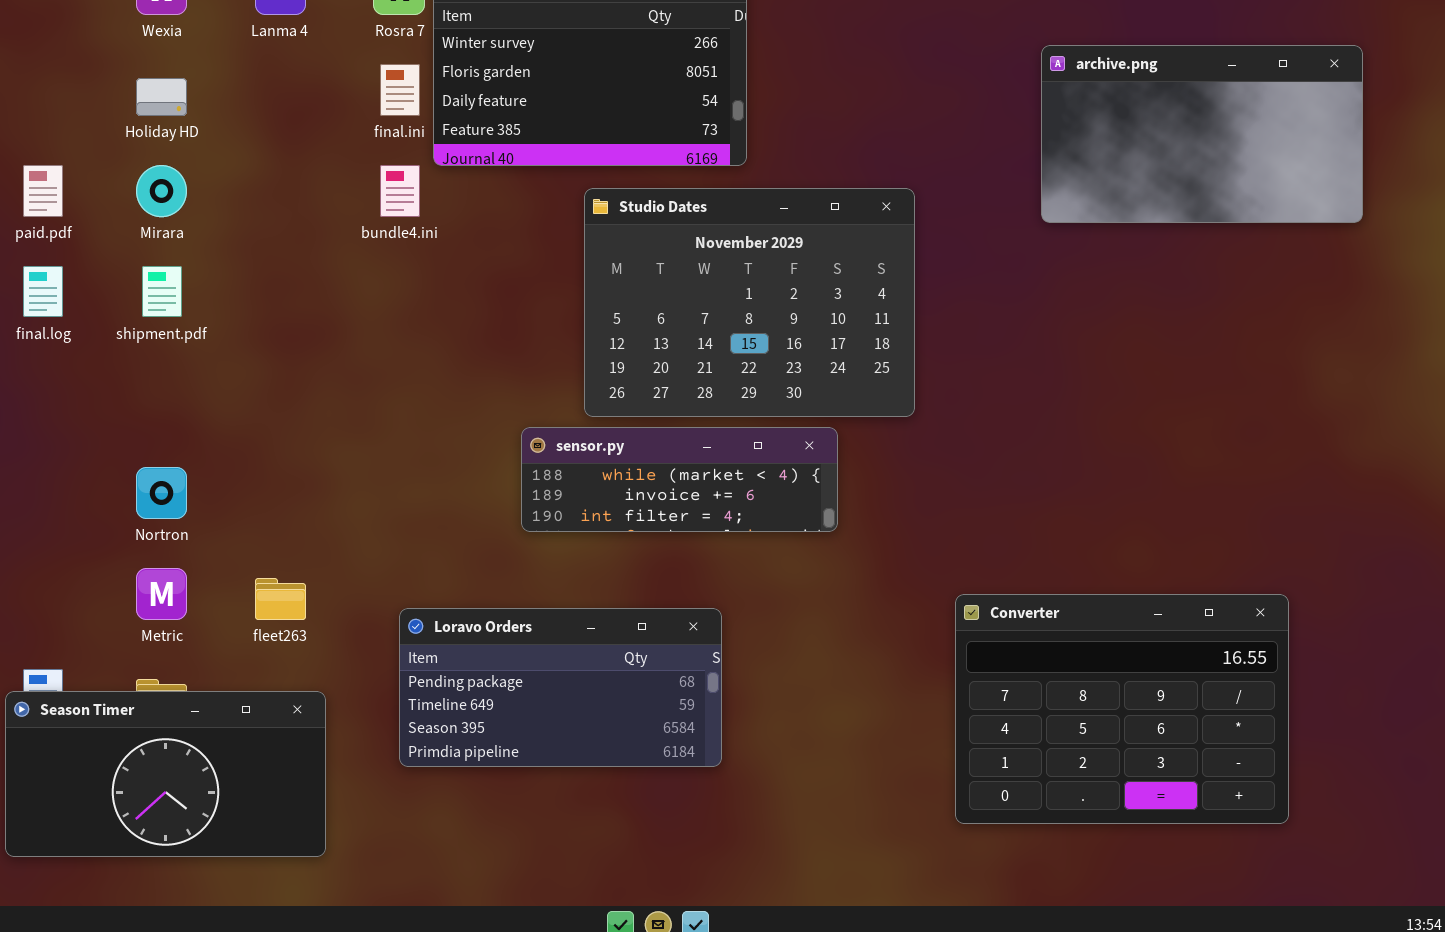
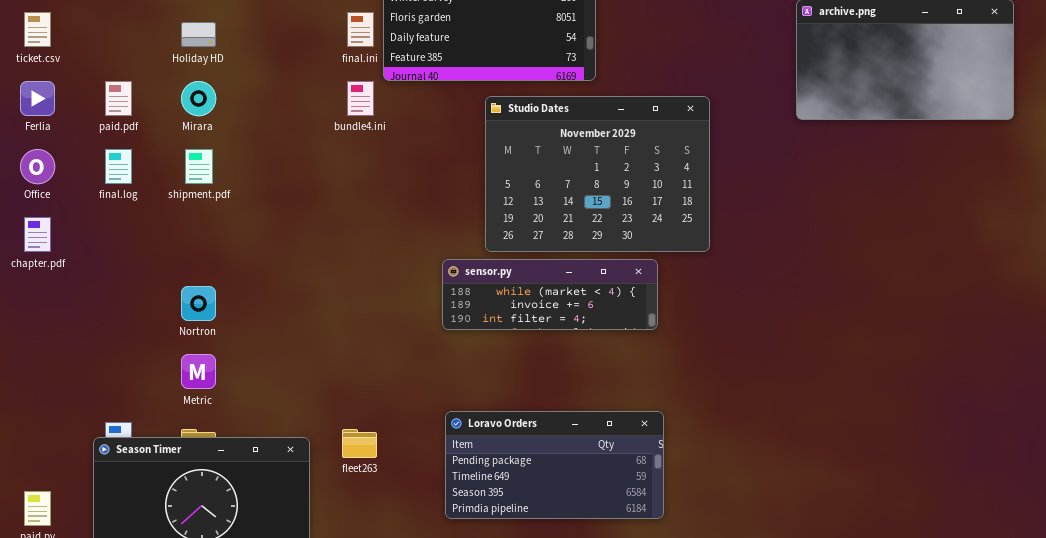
fleet263: [255,578,306,620] -> [342,429,377,458], moved
Converter: [955,594,1289,824] -> none, closed
Loravo Orders: [399,608,722,767] -> [445,411,664,519], moved

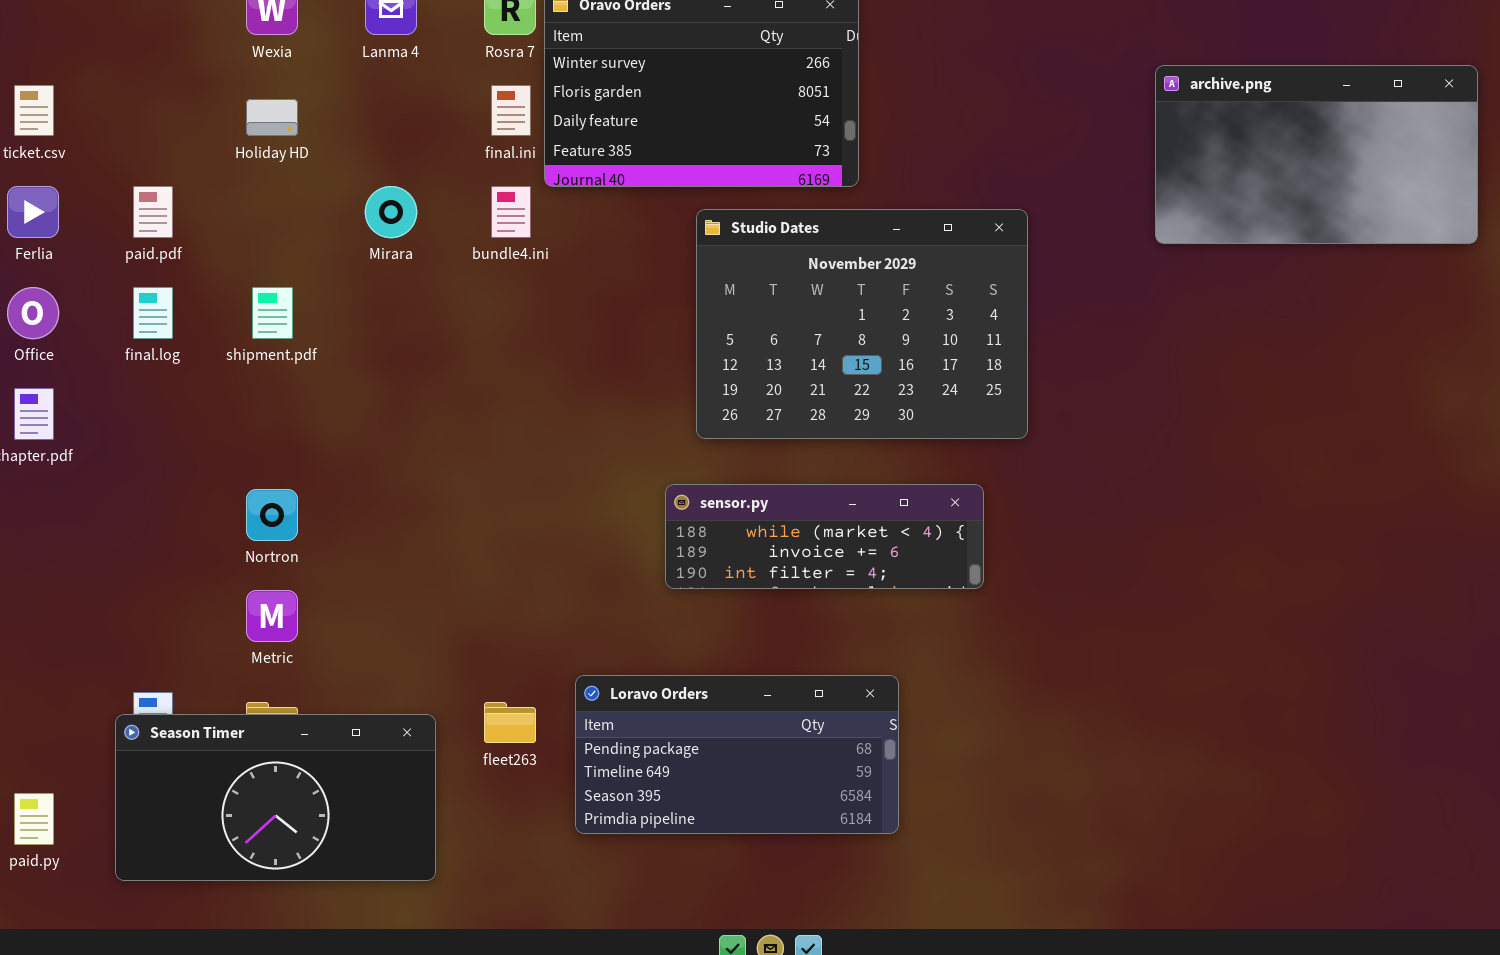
Mirara: [181,81,216,116] -> [365,186,417,238], moved
sensor.py: [442,259,658,330] -> [665,484,984,589], moved
Loravo Orders: [445,411,664,519] -> [575,675,899,834], moved

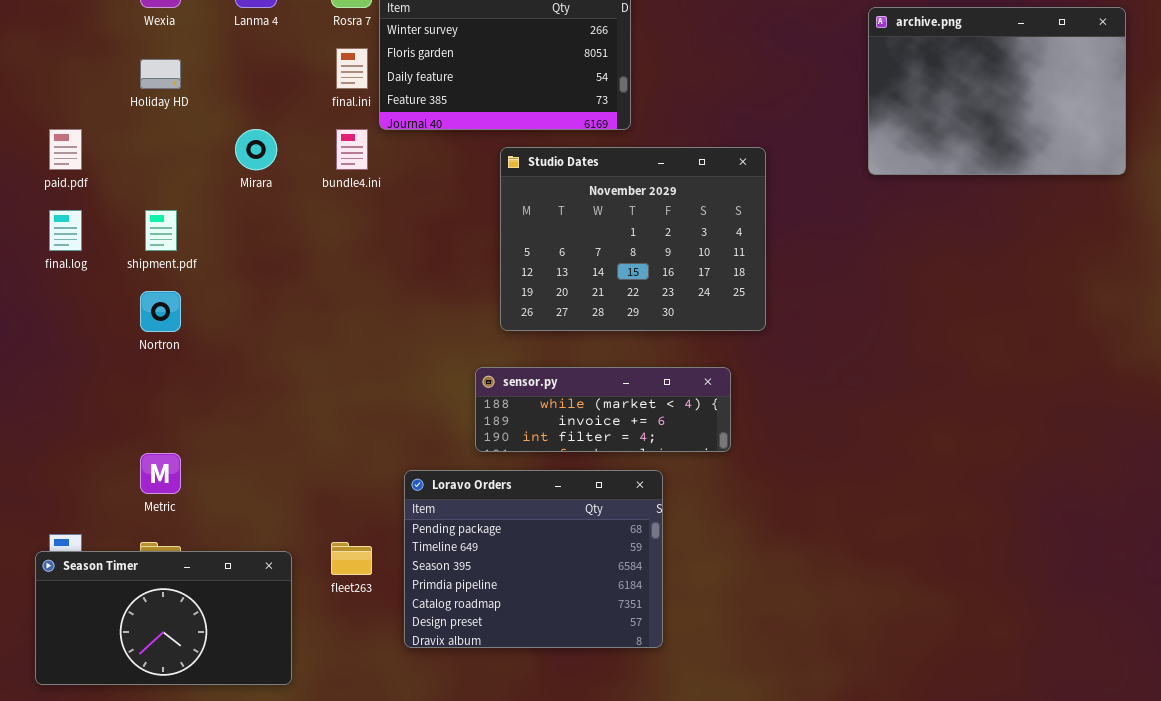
archive.png: [1155,65,1478,244] -> [868,7,1126,175], resized
Nortron: [246,489,298,541] -> [140,291,181,332], moved
Loravo Orders: [575,675,899,834] -> [404,470,663,648], resized

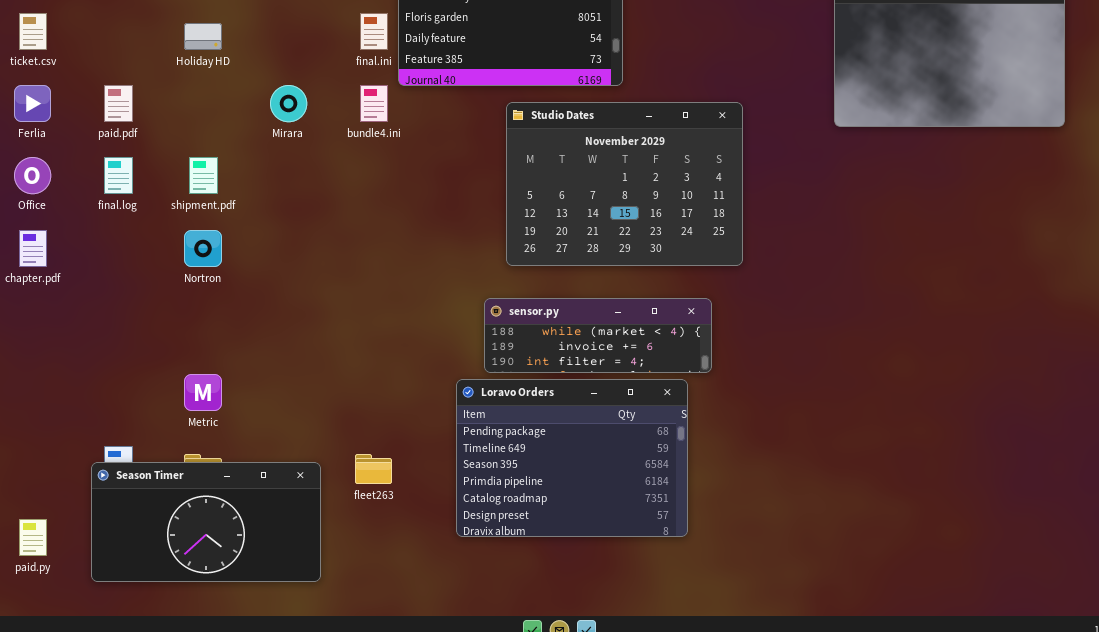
Loravo Orders: [404,470,663,648] -> [456,379,688,537], moved

